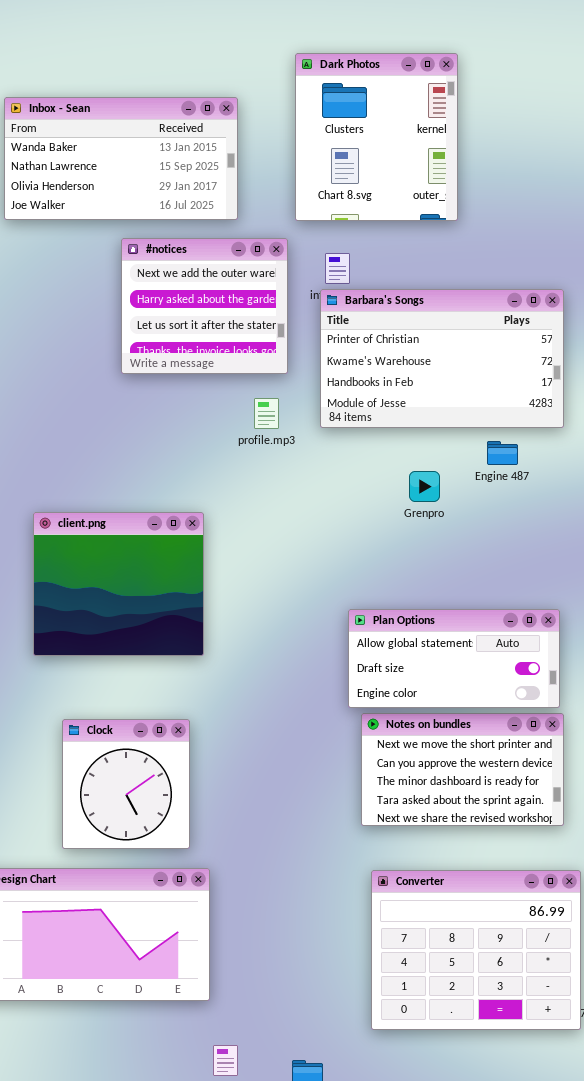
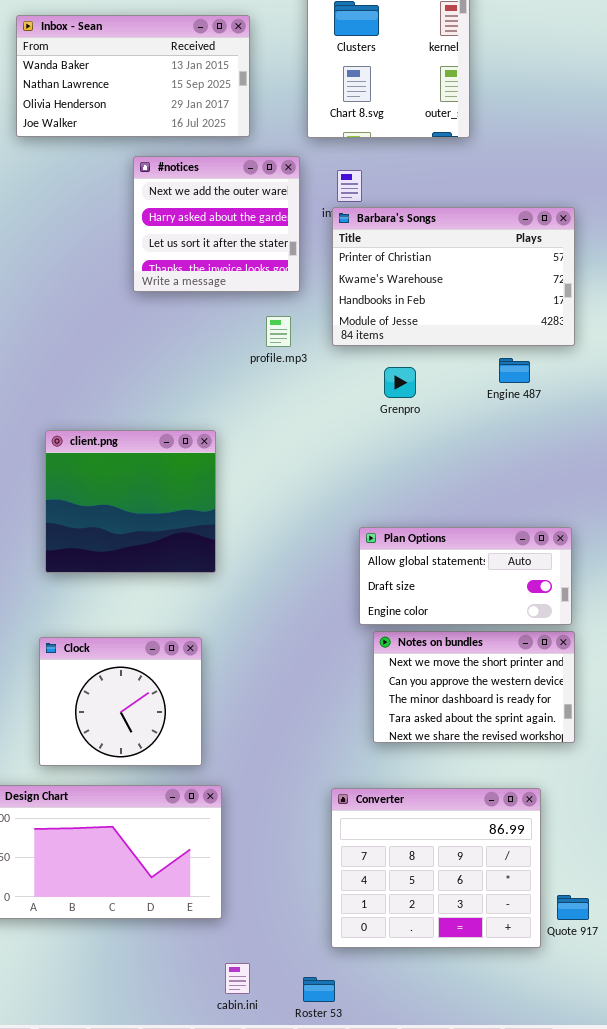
Grenpro: [409,471,440,502] -> [384,367,416,398], moved
Clock: [62,719,190,849] -> [39,637,202,766], resized
Converter: [371,870,581,1030] -> [331,788,541,948], moved

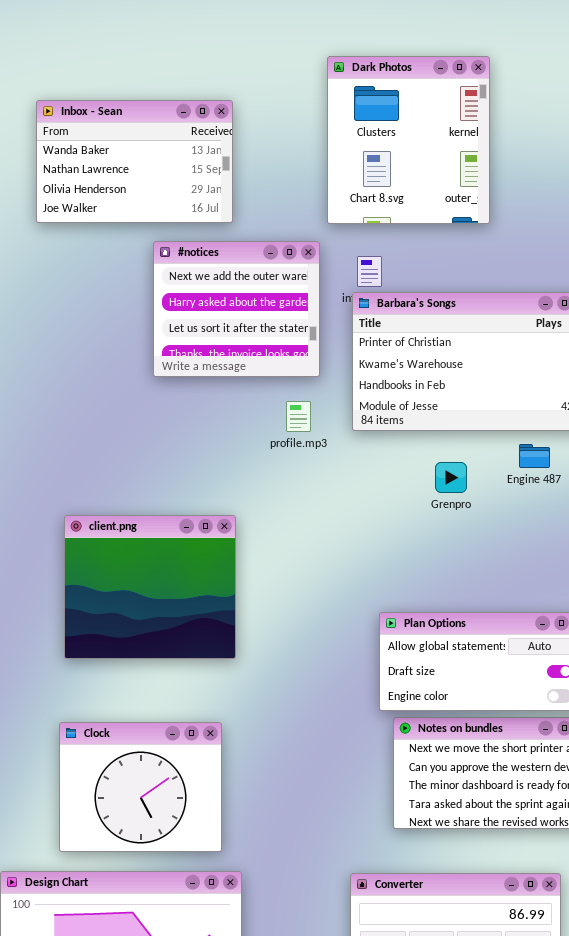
Inbox - Sean: [16,15,250,137] -> [36,100,233,223], resized
Grenpro: [384,367,416,398] -> [435,462,467,493], moved

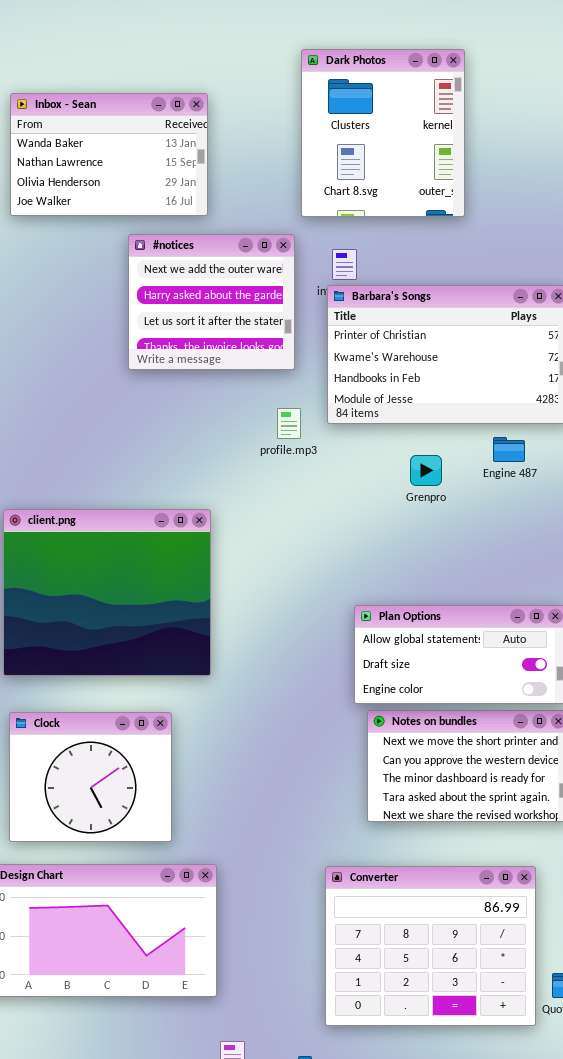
profile.mp3: [286,401,311,432] -> [277,408,301,439], moved
client.png: [64,515,236,659] -> [3,509,211,676], resized
Clock: [59,722,222,852] -> [9,712,172,842], moved

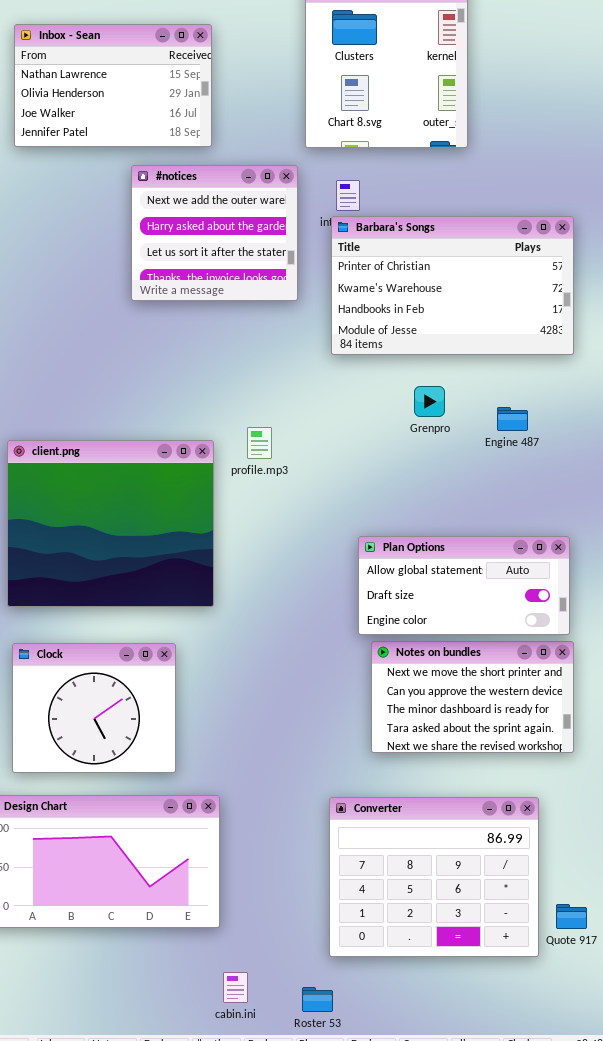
Inbox - Sean: [10,93,208,216] -> [14,24,212,147], scrolled down 1 row
profile.mp3: [277,408,301,439] -> [247,427,272,459], moved
Engine 487: [493,437,525,462] -> [497,407,528,431], moved

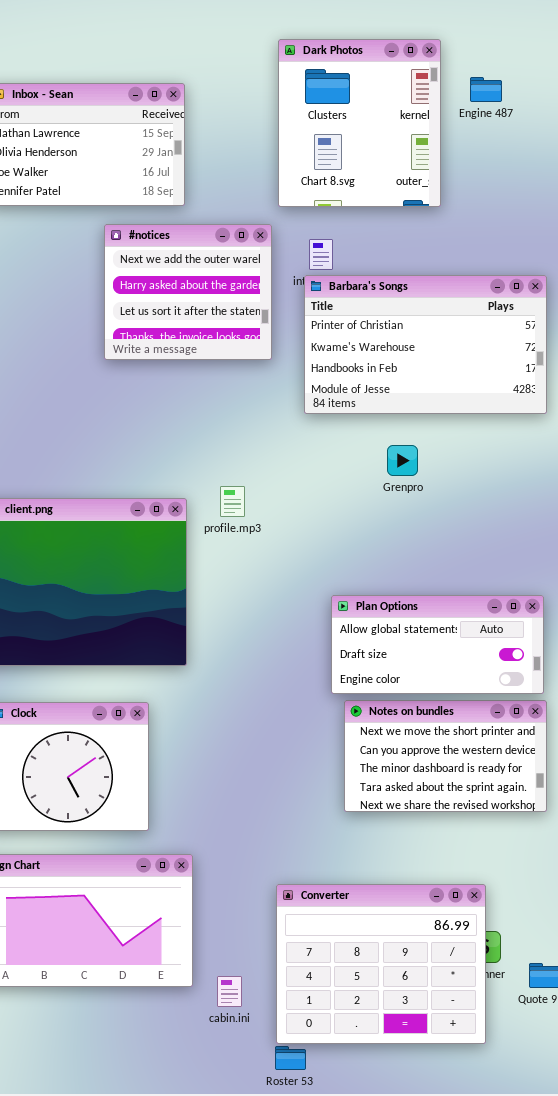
Engine 487: [497,407,528,431] -> [470,77,502,102], moved
Converter: [329,797,539,957] -> [276,884,486,1044], moved
cabin.ini: [223,972,248,1003] -> [217,976,242,1007], moved

